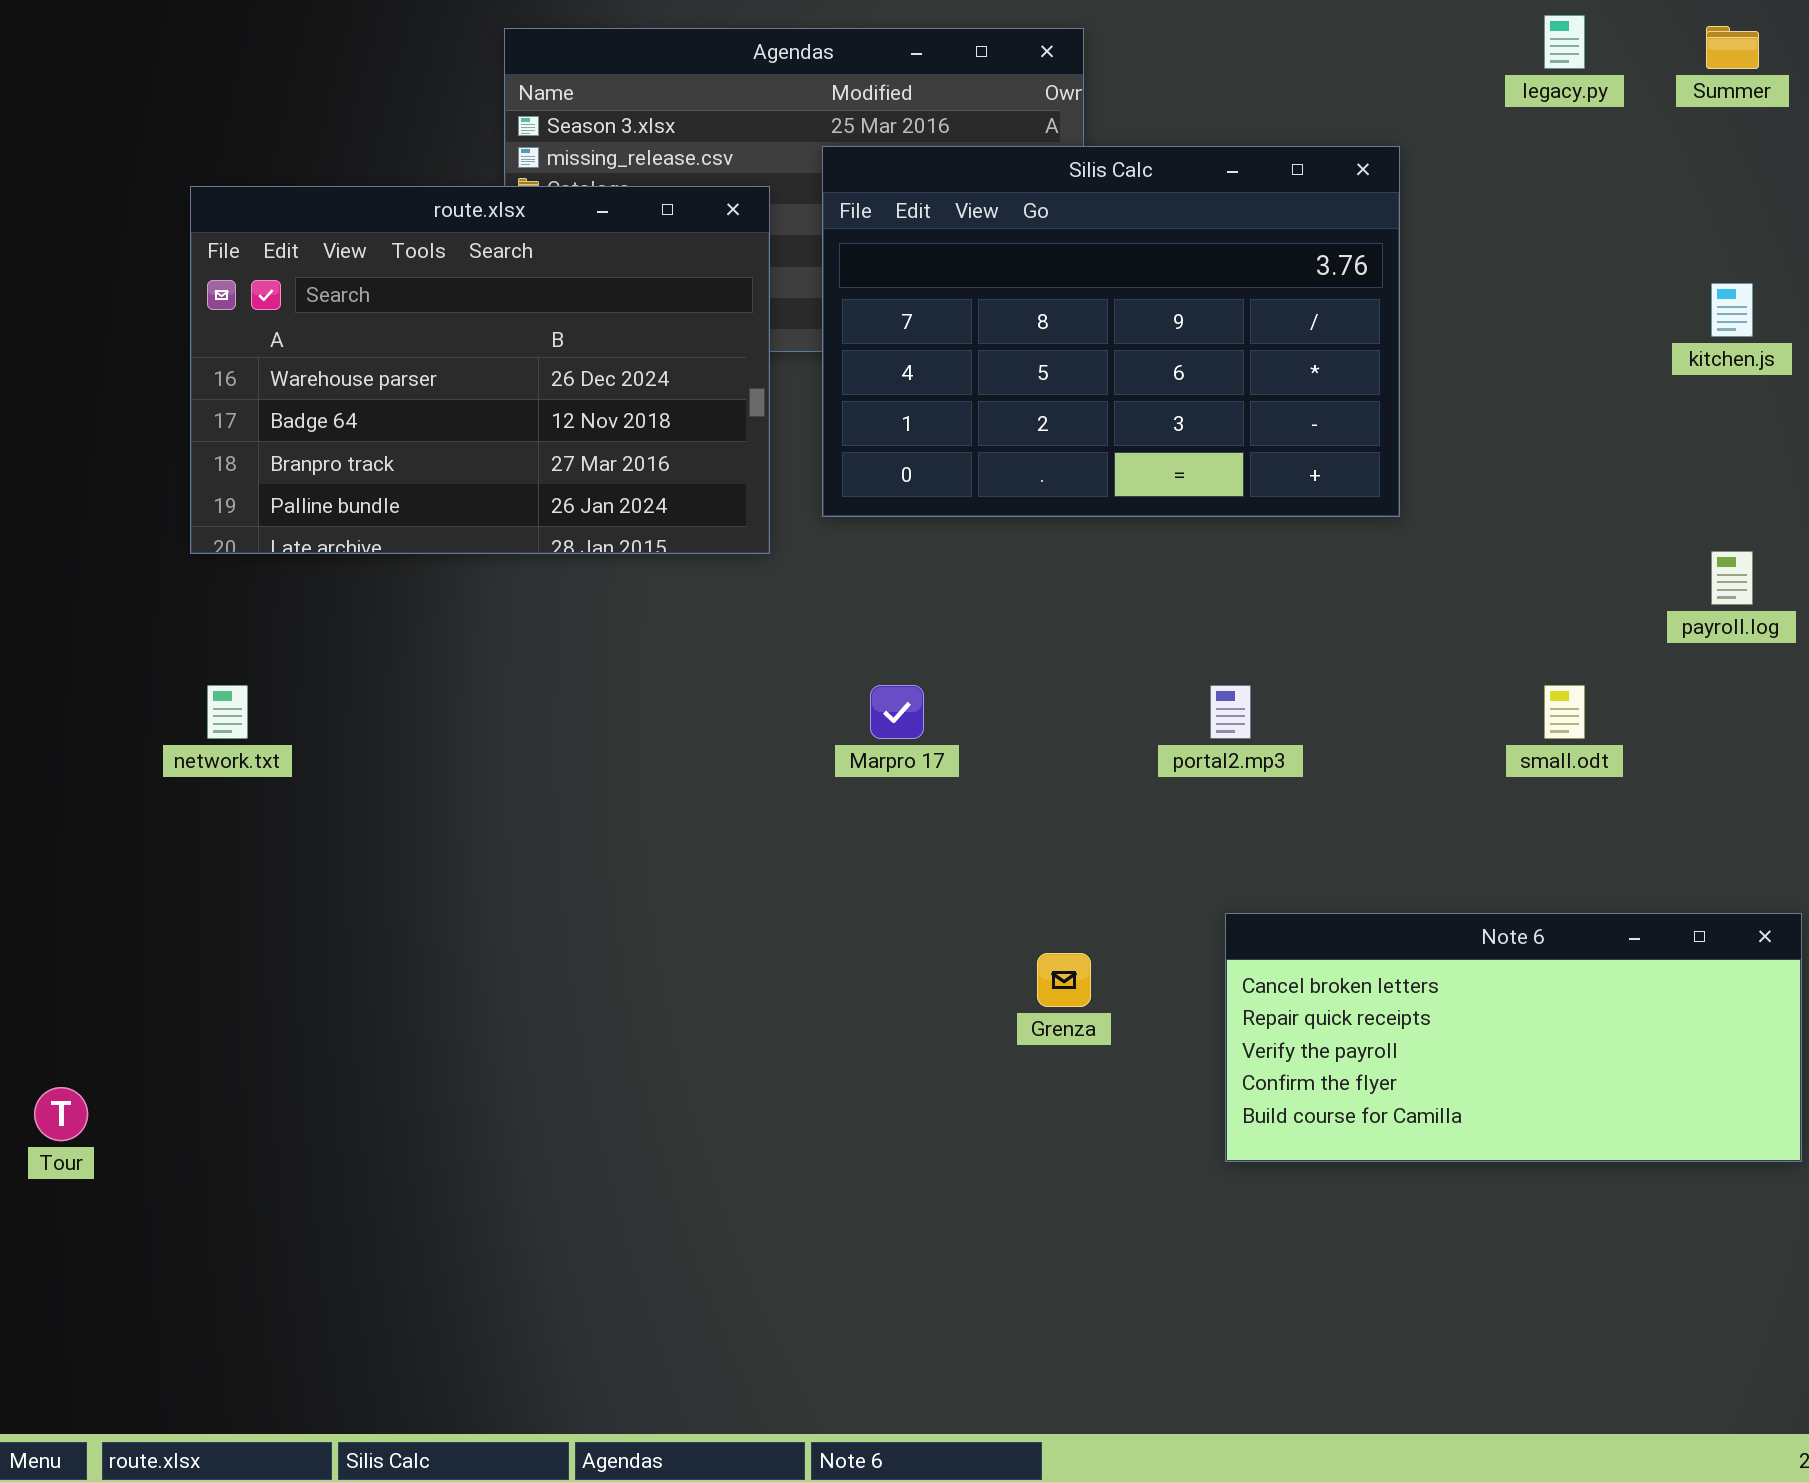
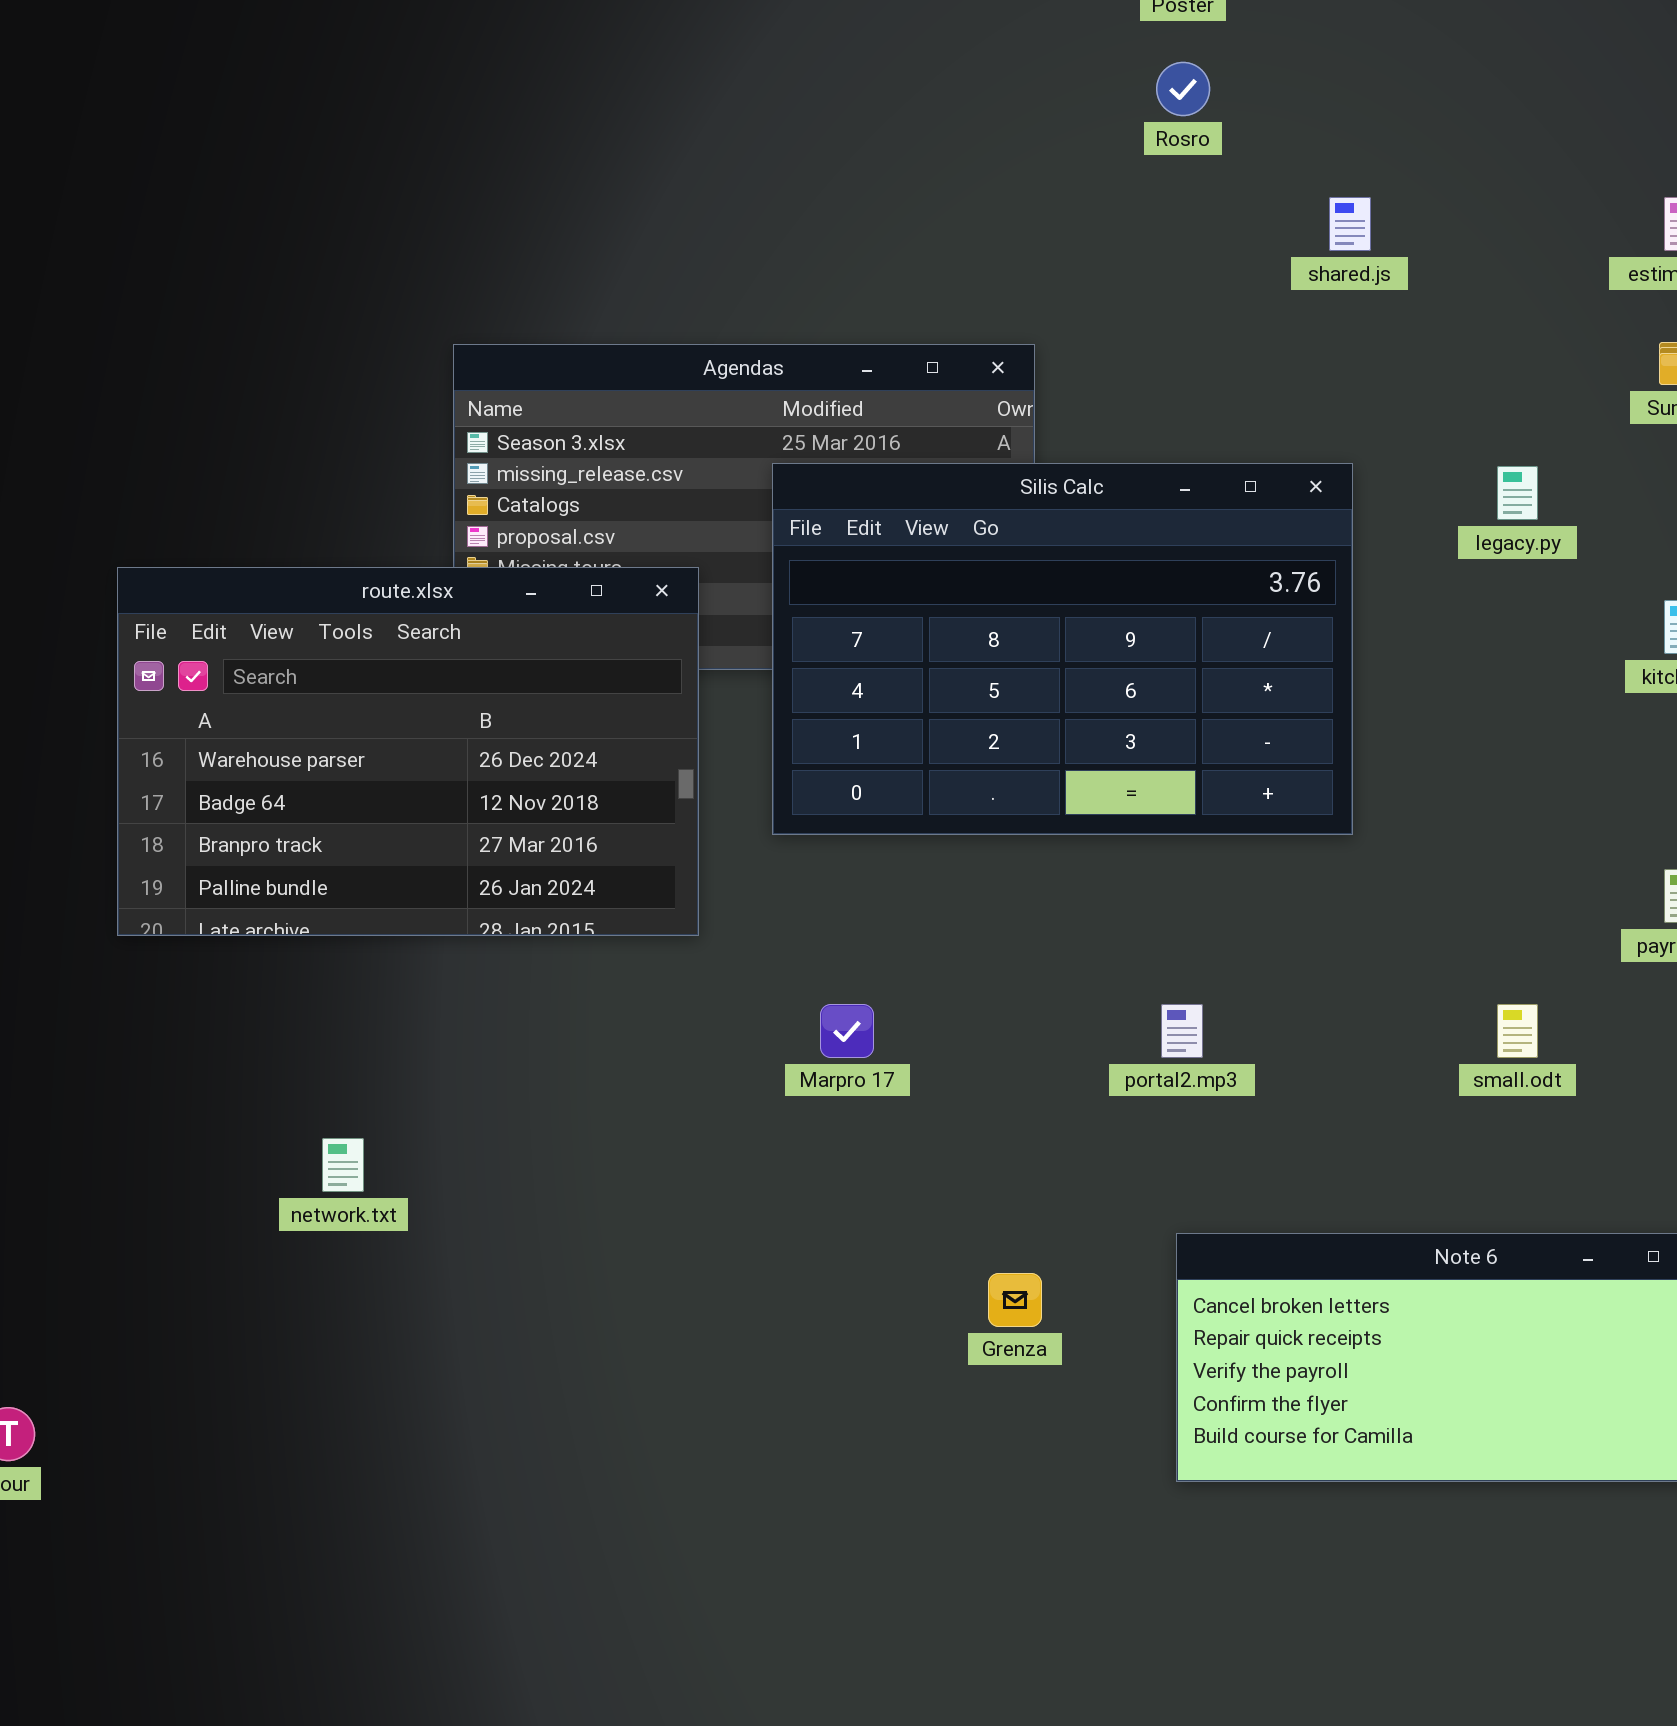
legacy.py: [1544,15,1585,69] -> [1497,466,1538,520], moved
route.xlsx: [190,186,770,554] -> [117,567,699,936], moved
network.txt: [207,685,248,739] -> [322,1138,364,1192], moved

